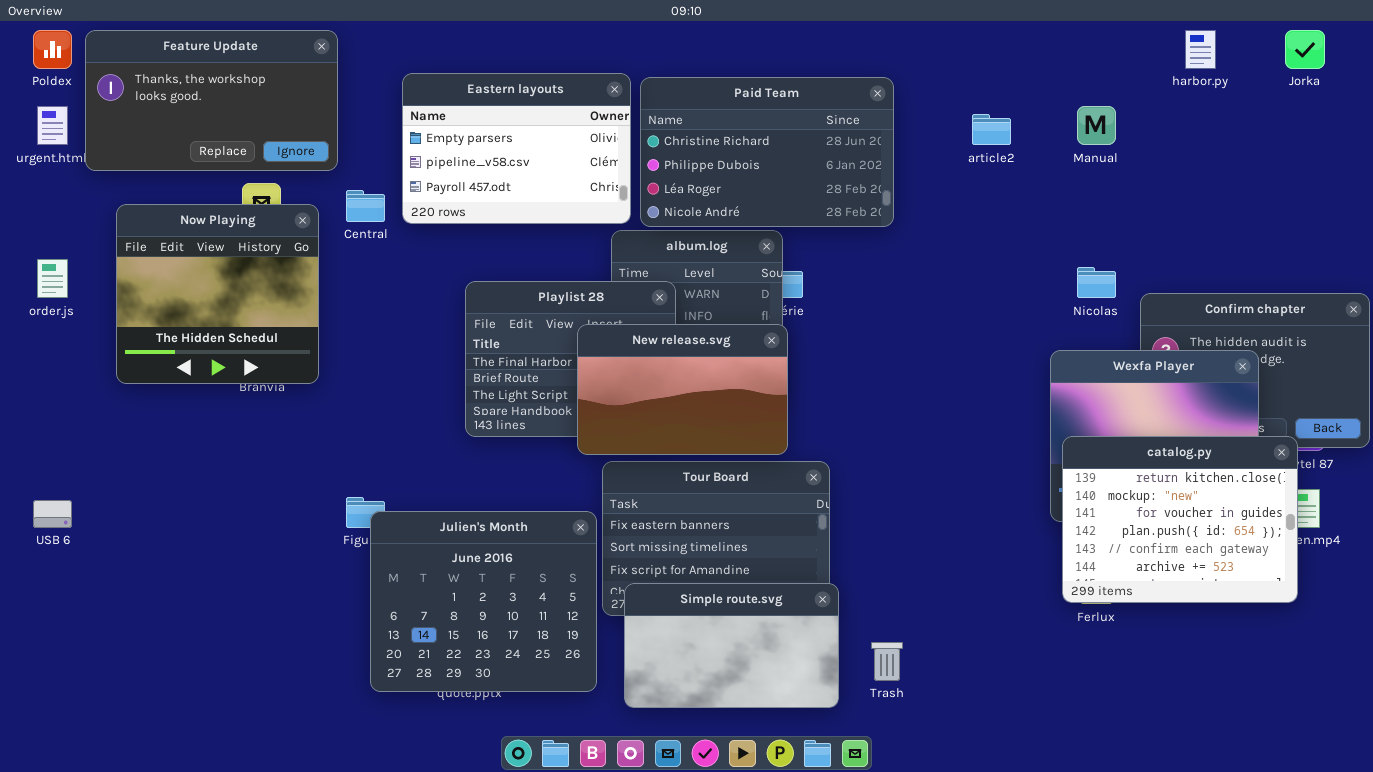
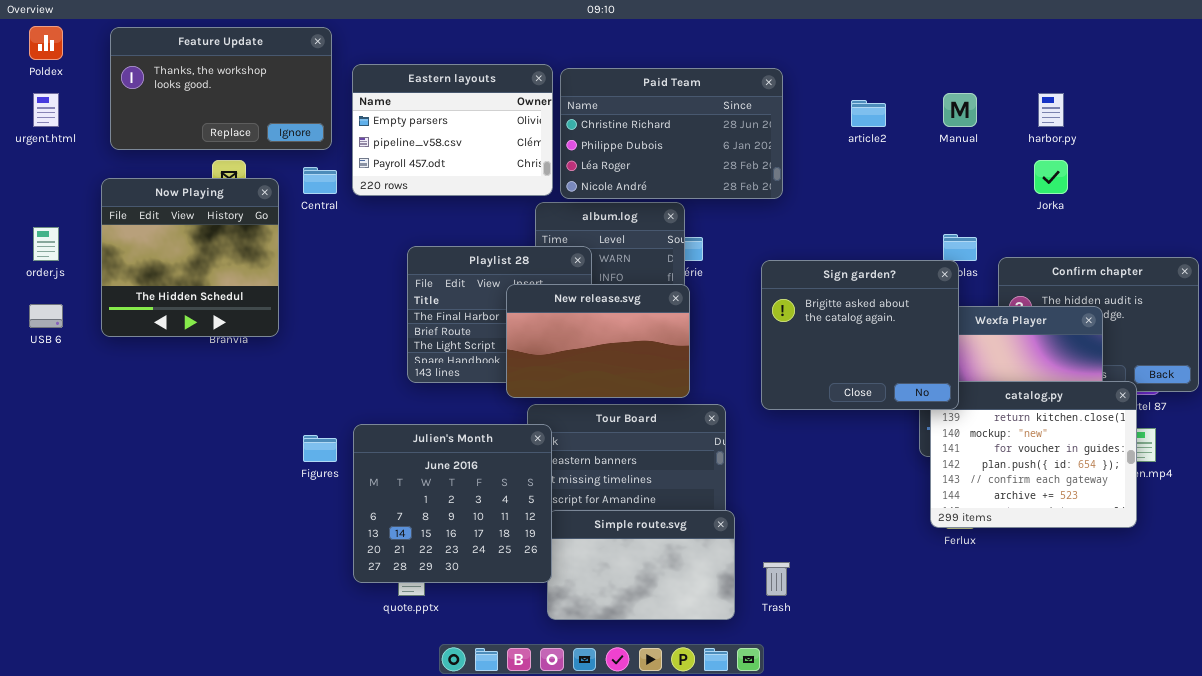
harbor.py: [1185,30,1216,69] -> [1038,93,1064,127], moved
Jorka: [1285,30,1325,69] -> [1034,160,1068,194], moved
Feature Update: [85,30,338,171] -> [110,27,332,150], moved
Sign garden?: none -> [761,260,959,410], opened
USB 6: [33,500,72,528] -> [29,304,63,328], moved
Julien's Month: [370,511,597,692] -> [353,424,552,583], moved

